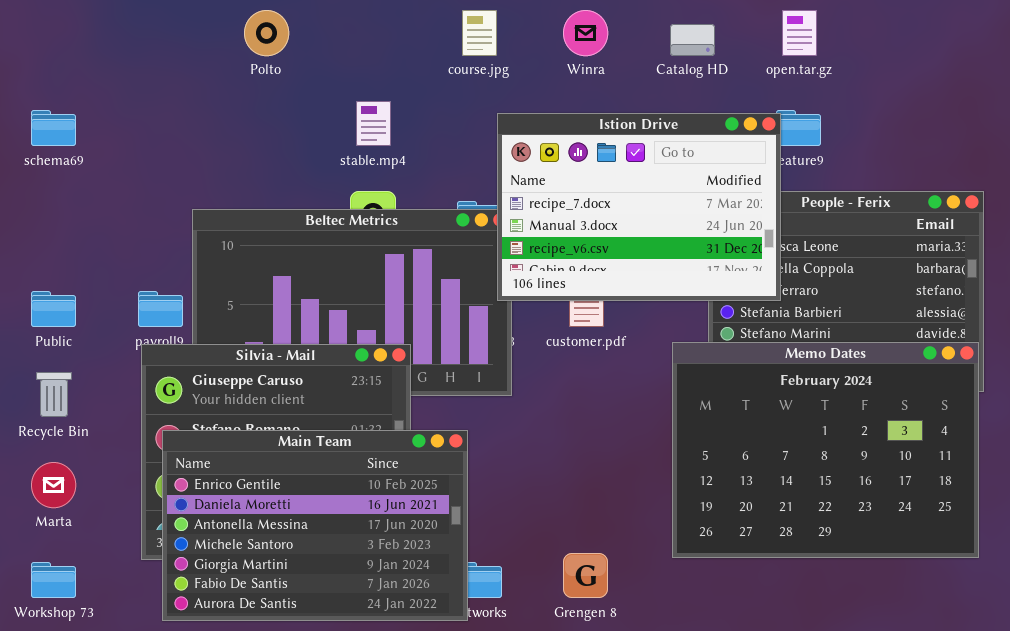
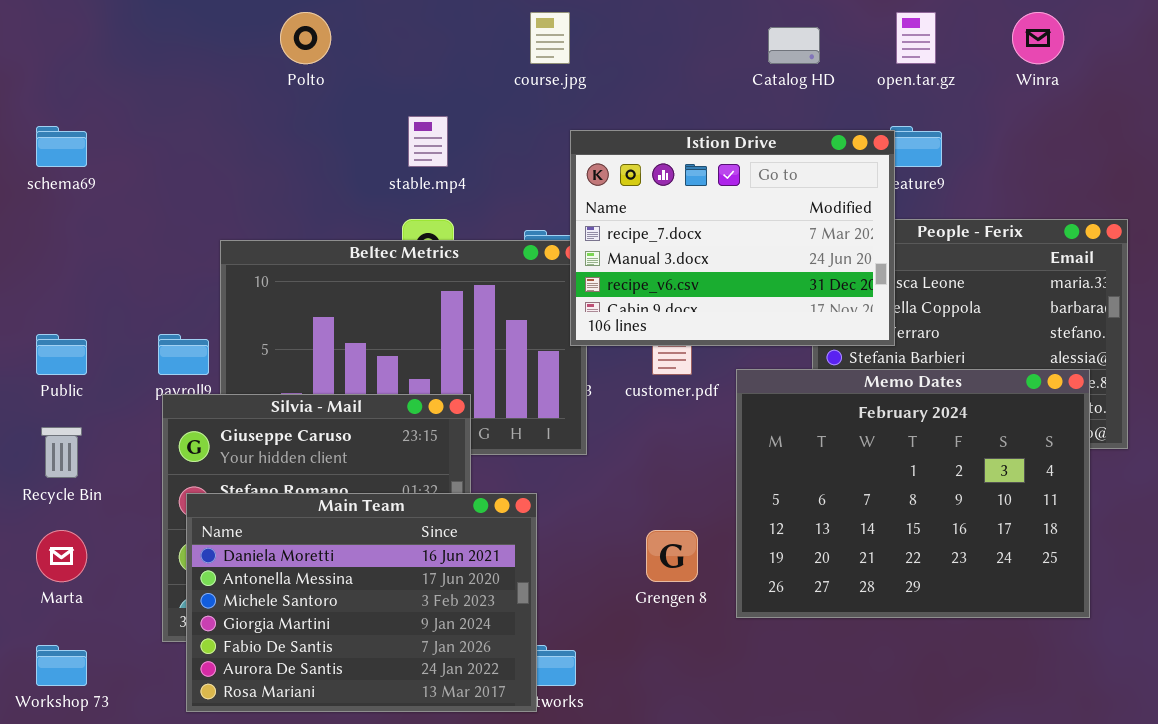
Winra: [563,10,608,56] -> [1012,12,1064,64], moved
Memo Dates: [672,342,979,558] -> [736,369,1090,618], moved
Main Team: [162,430,468,621] -> [186,493,537,712], scrolled down 1 row
Grengen 8: [563,553,608,598] -> [646,530,698,582], moved

